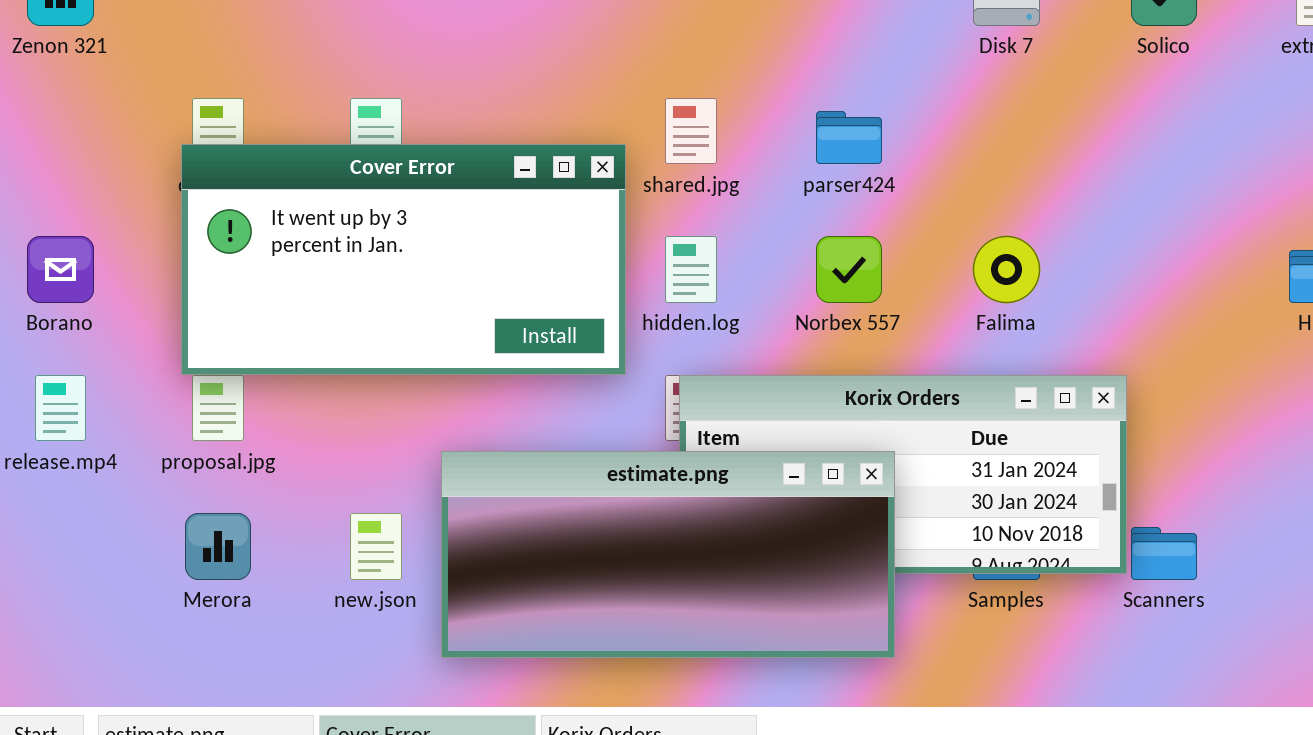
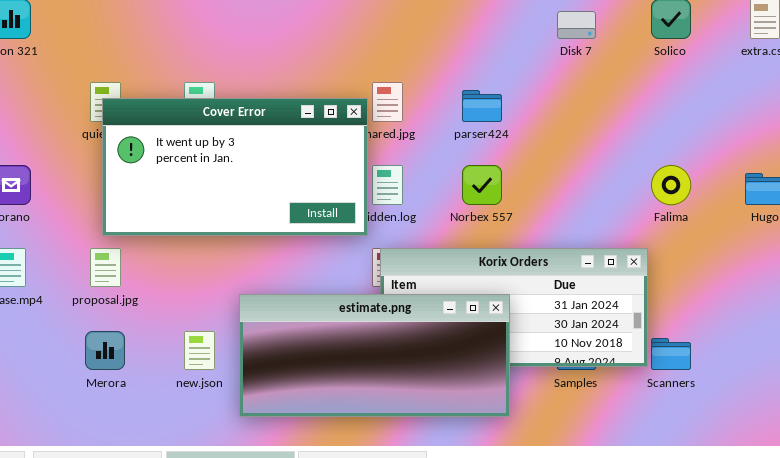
Cover Error: [181,144,626,375] -> [102,98,368,236], moved
Falima: [973,236,1040,303] -> [651,165,691,205], moved

